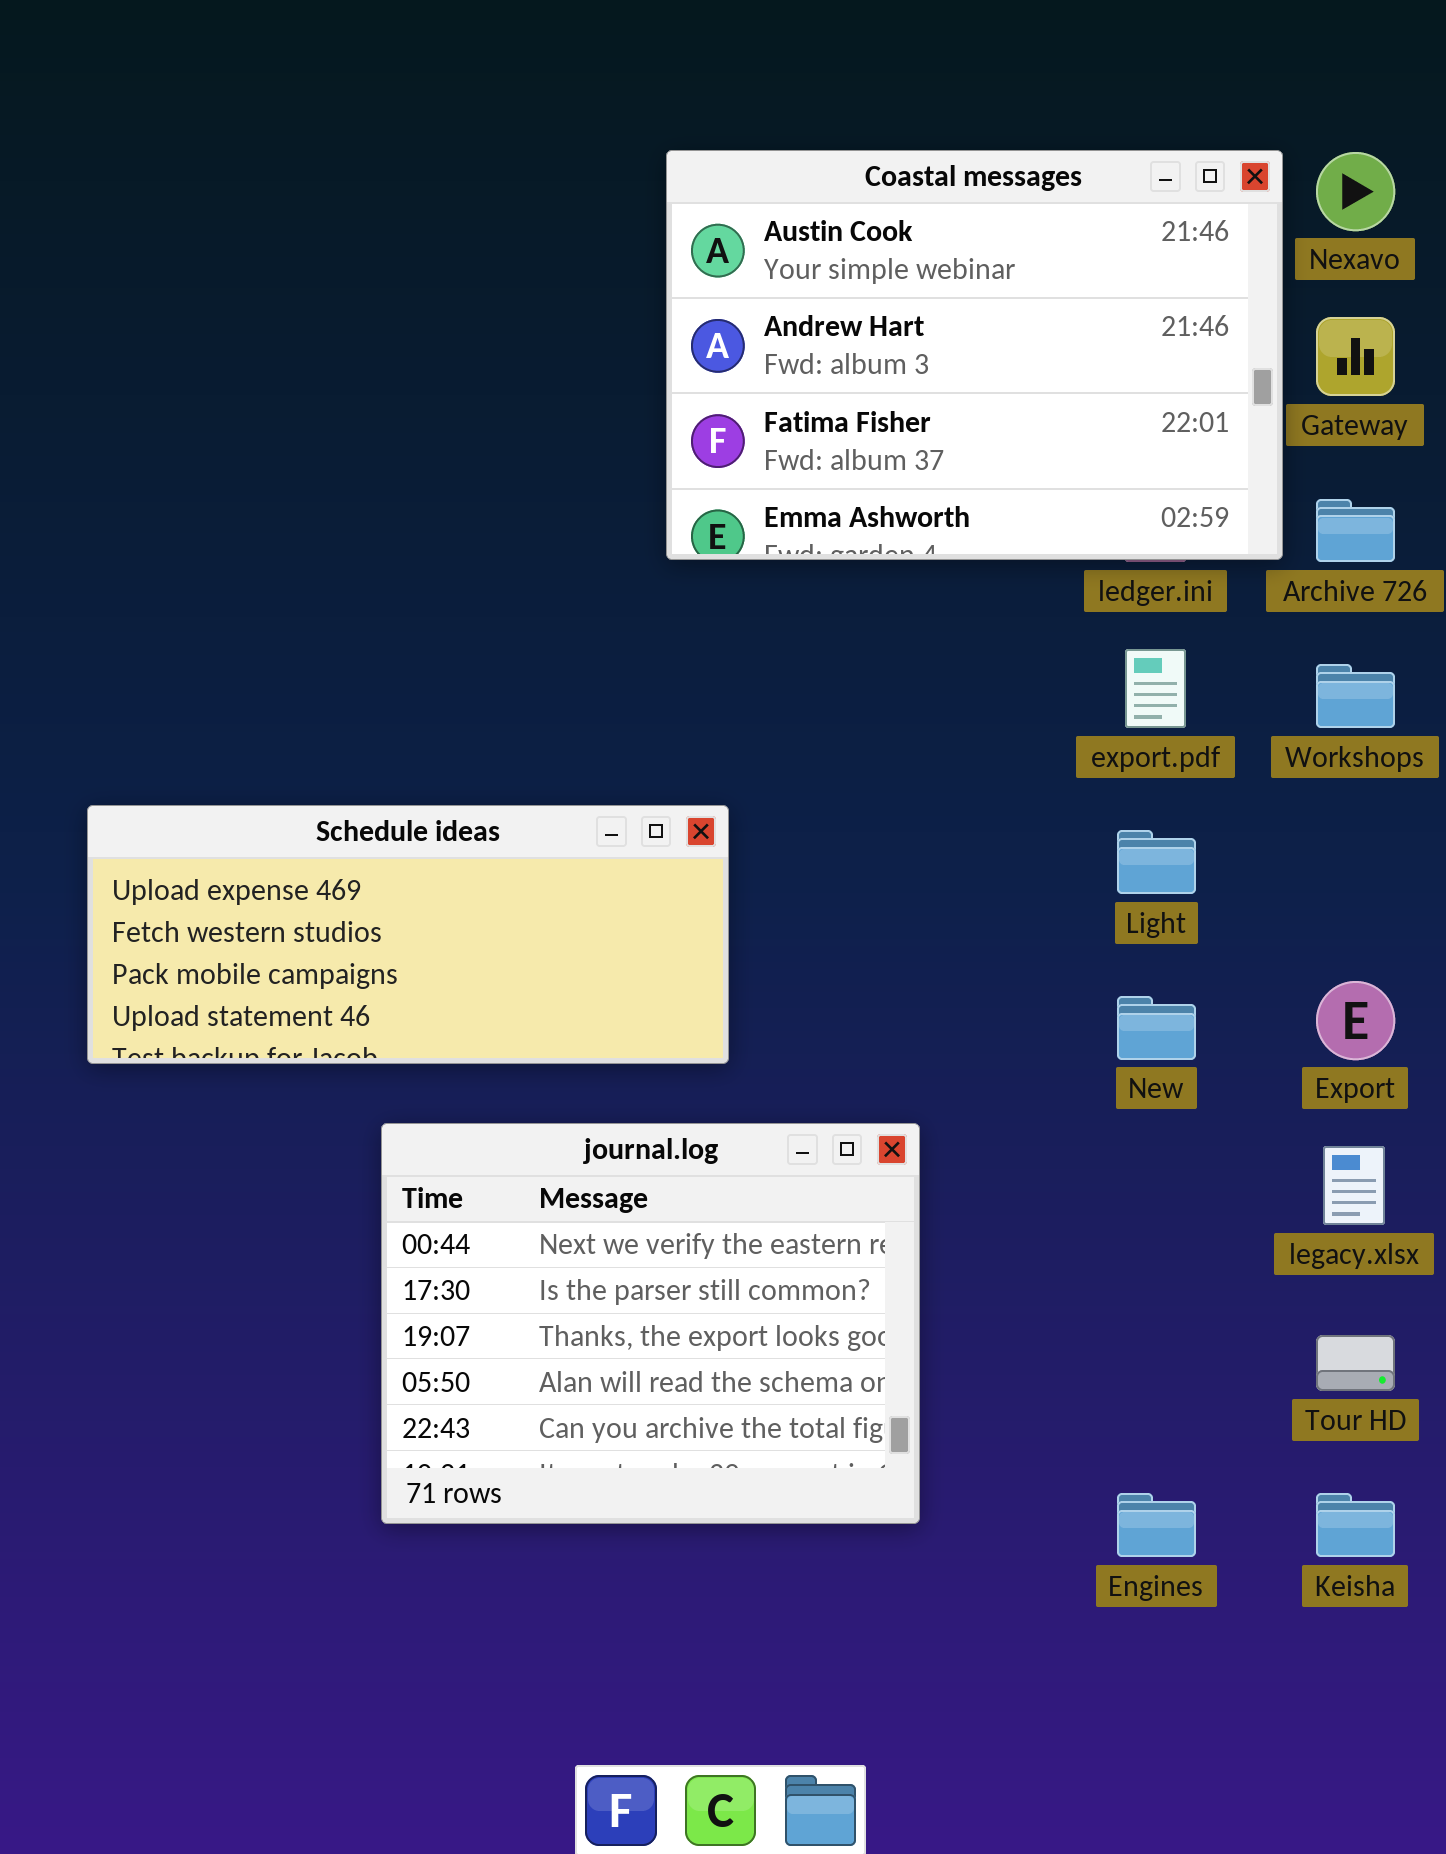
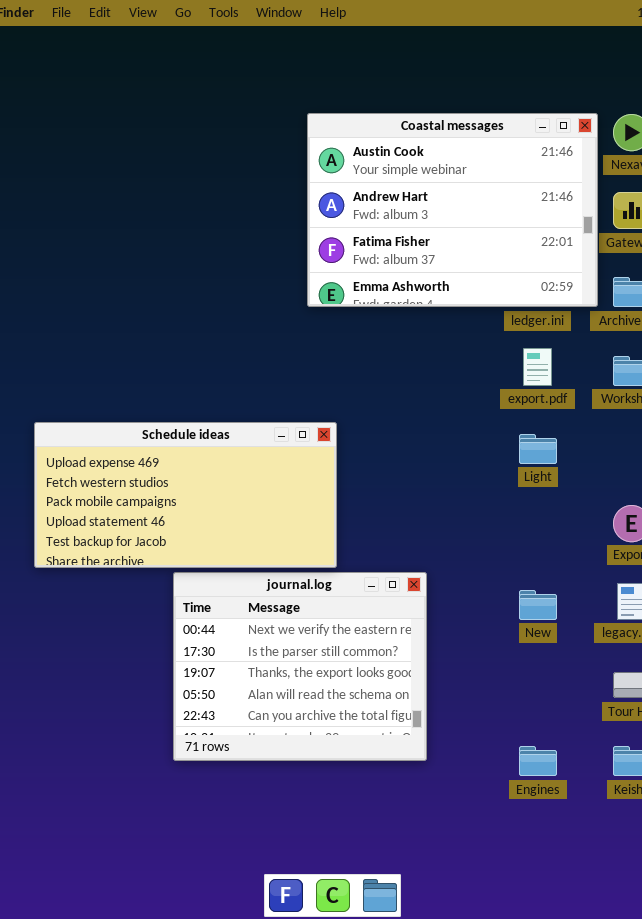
Schedule ideas: [87,805,729,1064] -> [34,422,337,568], resized
New: [1117,996,1196,1060] -> [519,590,557,620], moved

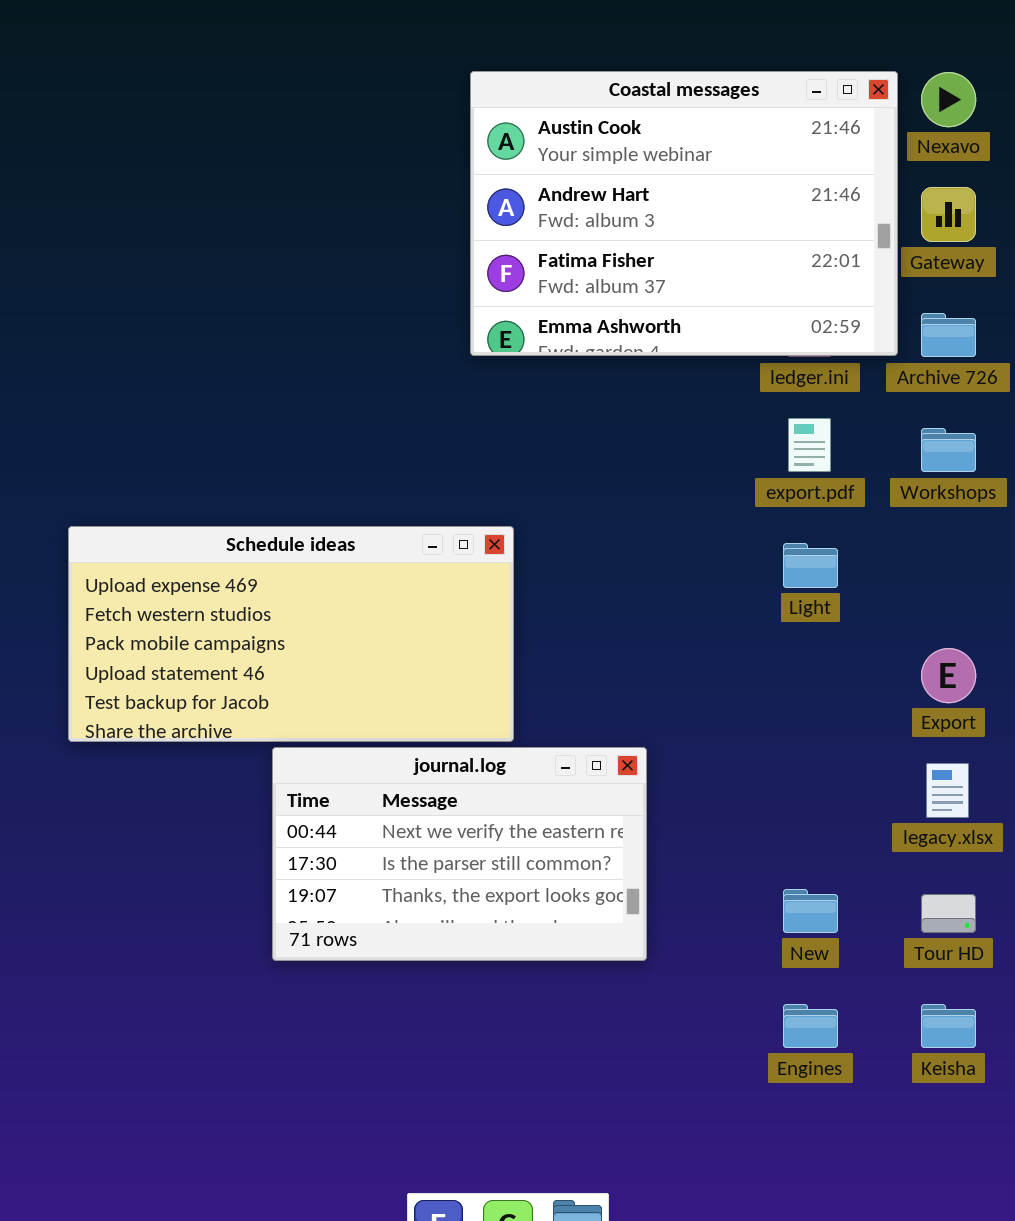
journal.log: [173,572,427,761] -> [272,747,647,961], resized
New: [519,590,557,620] -> [783,889,838,933], moved

